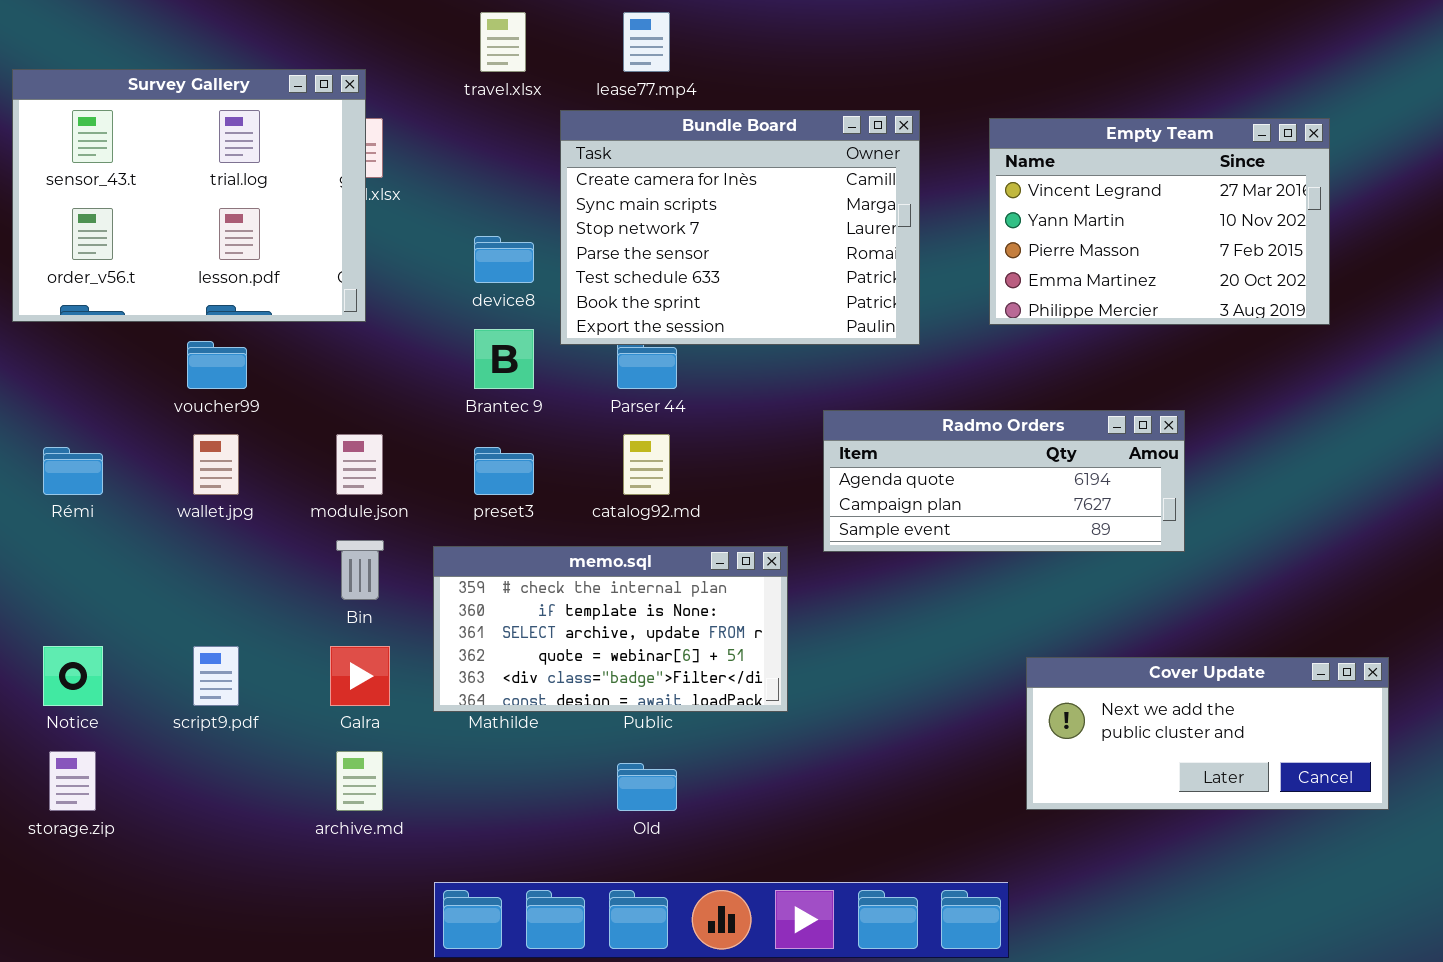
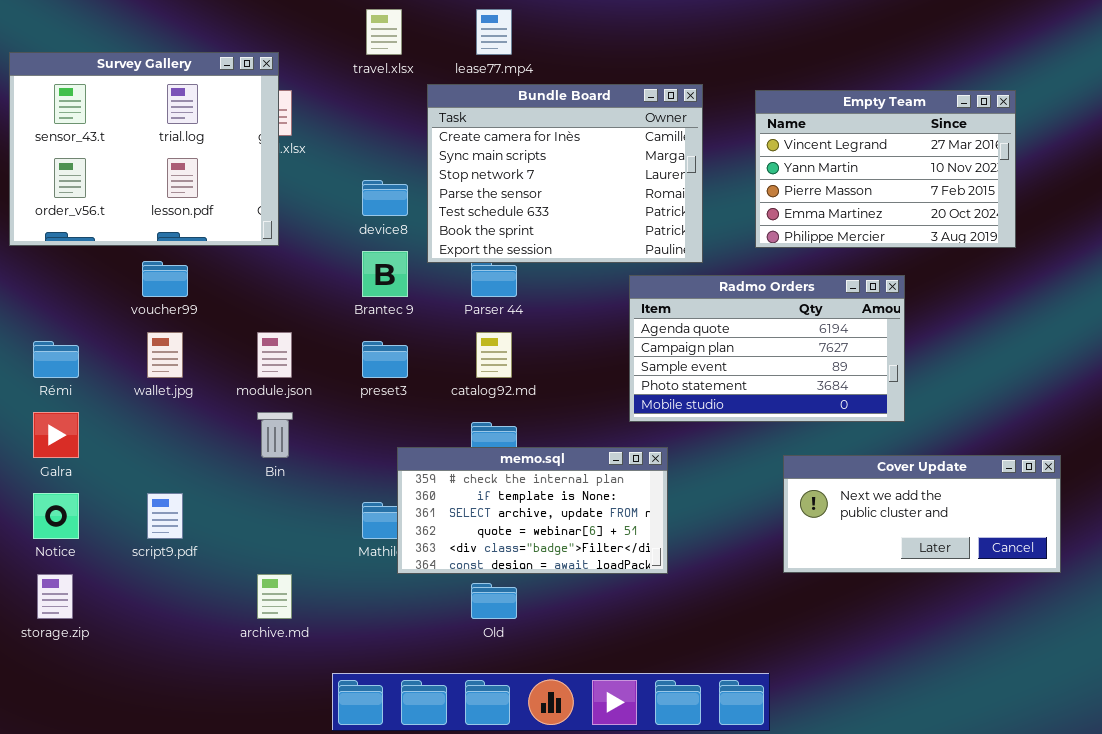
Radmo Orders: [823,410,1185,552] -> [629,275,905,422], resized
memo.sql: [433,546,788,712] -> [397,447,668,574], moved
Galra: [330,646,390,706] -> [33,412,79,458], moved
Cover Update: [1026,657,1389,810] -> [783,455,1061,573], moved

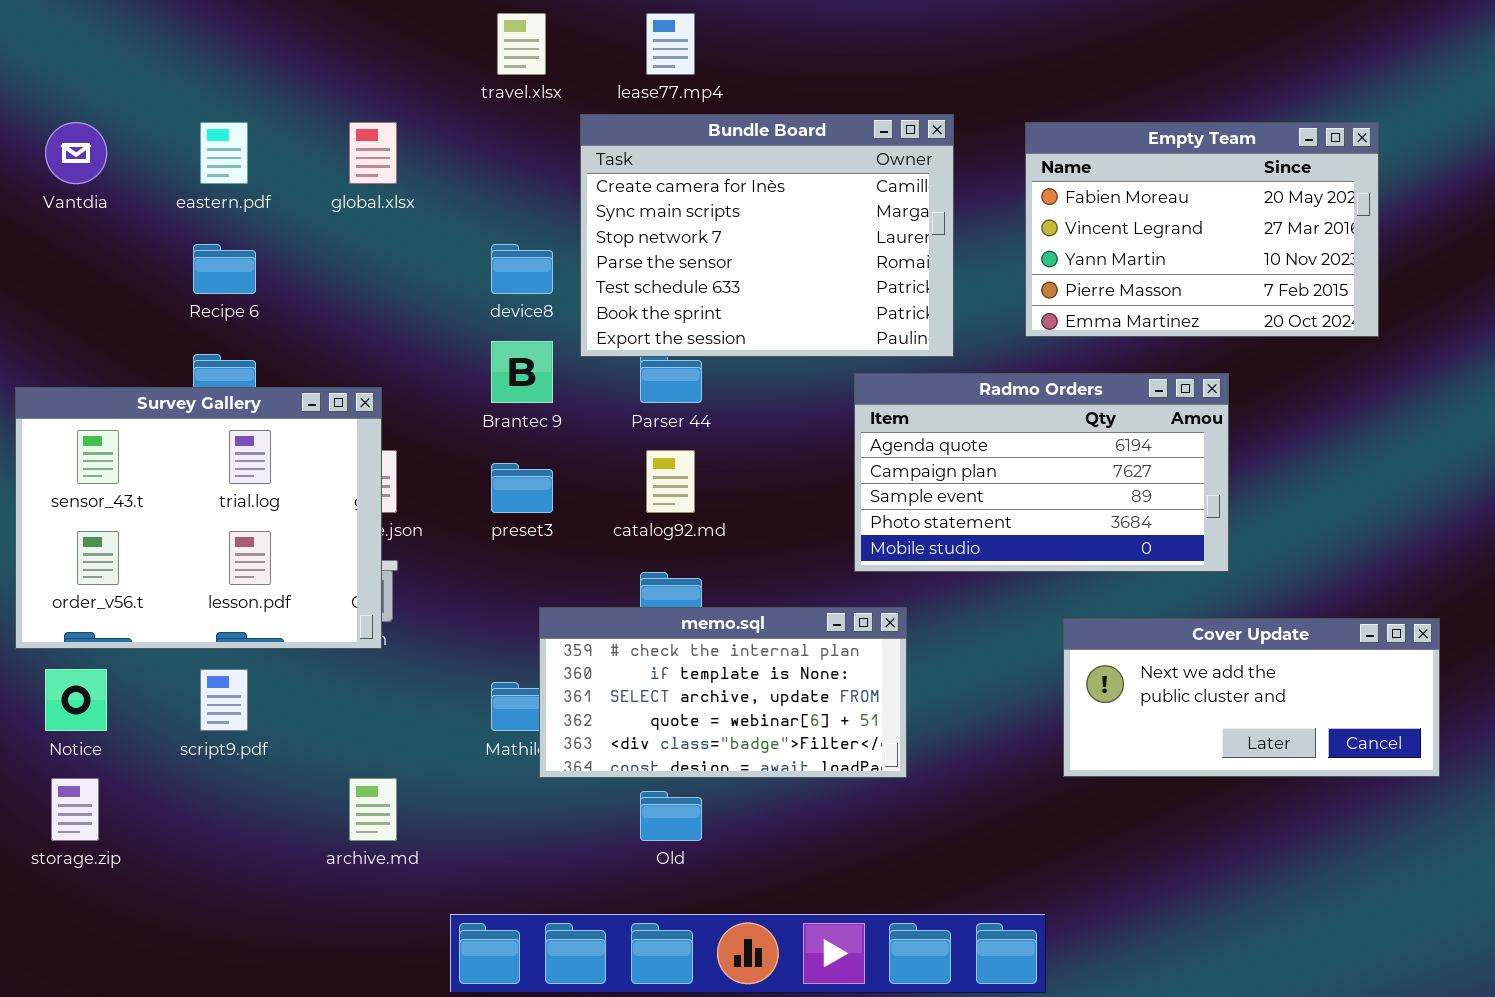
Survey Gallery: [9,52,279,246] -> [15,387,382,649], moved
Empty Team: [755,90,1016,248] -> [1025,122,1379,337], scrolled up 1 row

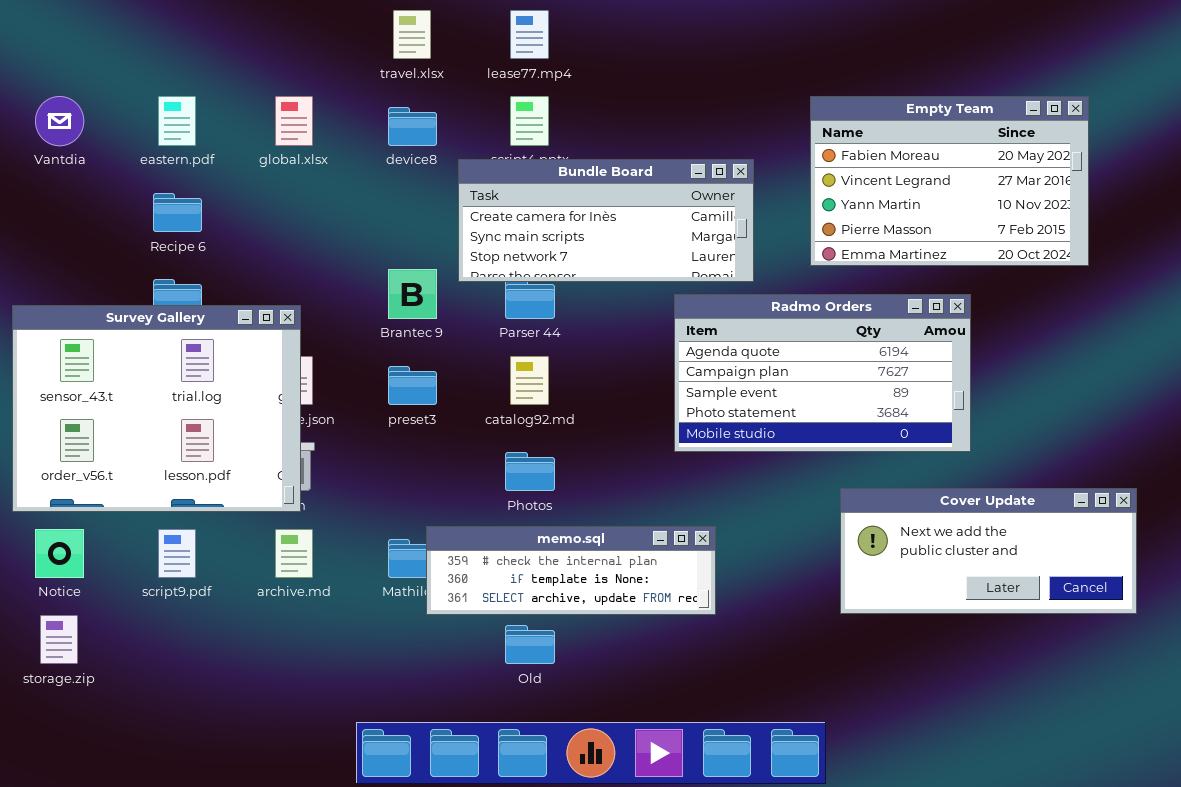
Bundle Board: [580,114,954,357] -> [458,159,754,282], resized
device8: [491,244,553,294] -> [388,107,437,146], moved
memo.sql: [539,607,907,778] -> [426,526,716,615], resized
archive.md: [349,778,397,841] -> [275,529,313,578], moved

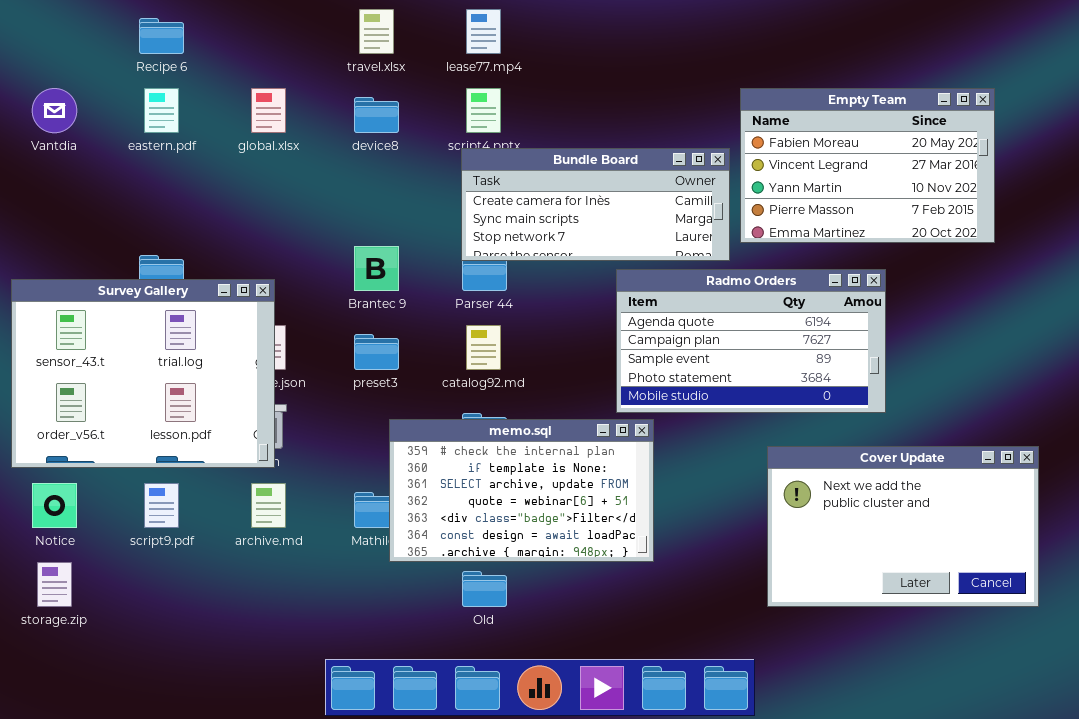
Bundle Board: [458,159,754,282] -> [461,148,730,261], moved
Recipe 6: [153,193,202,232] -> [139,18,184,54], moved
Cover Update: [840,488,1137,614] -> [767,446,1039,607], resized
memo.sql: [426,526,716,615] -> [389,419,654,562], resized

